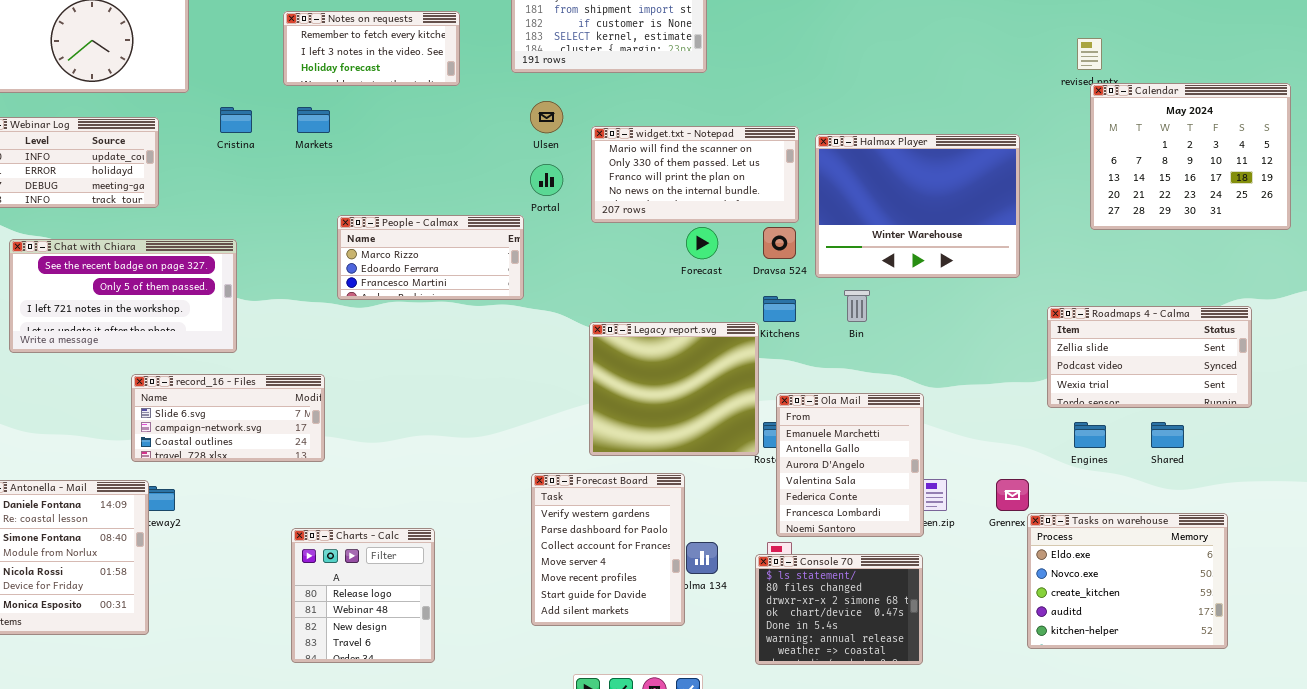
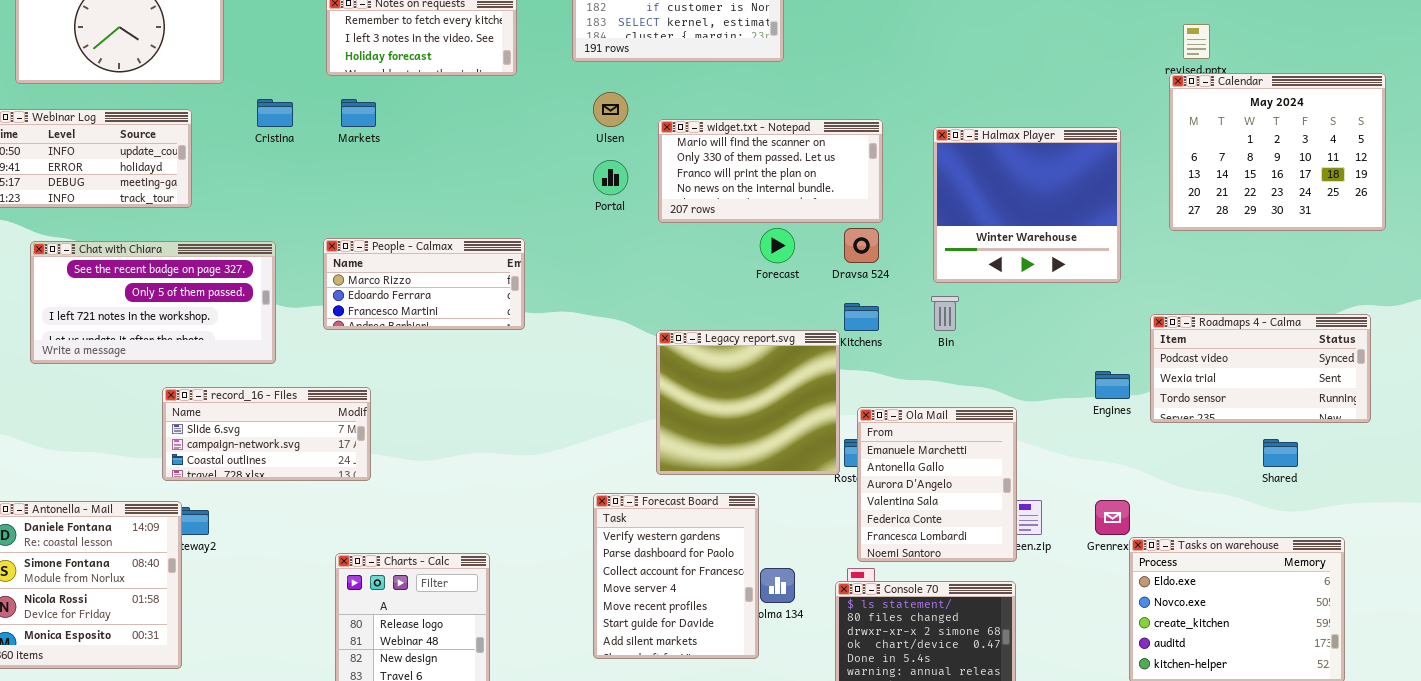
Calendar: [1090,83,1291,230] -> [1169,73,1386,231], moved
Halmax Player: [815,134,1020,278] -> [933,127,1121,283], resized
People - Calmax: [337,215,524,300] -> [323,238,525,330], moved
Roadmaps 4 - Calma: [1047,306,1252,408] -> [1150,314,1371,423], scrolled down 1 row
Engines: [1074,422,1106,448] -> [1095,371,1130,399], moved

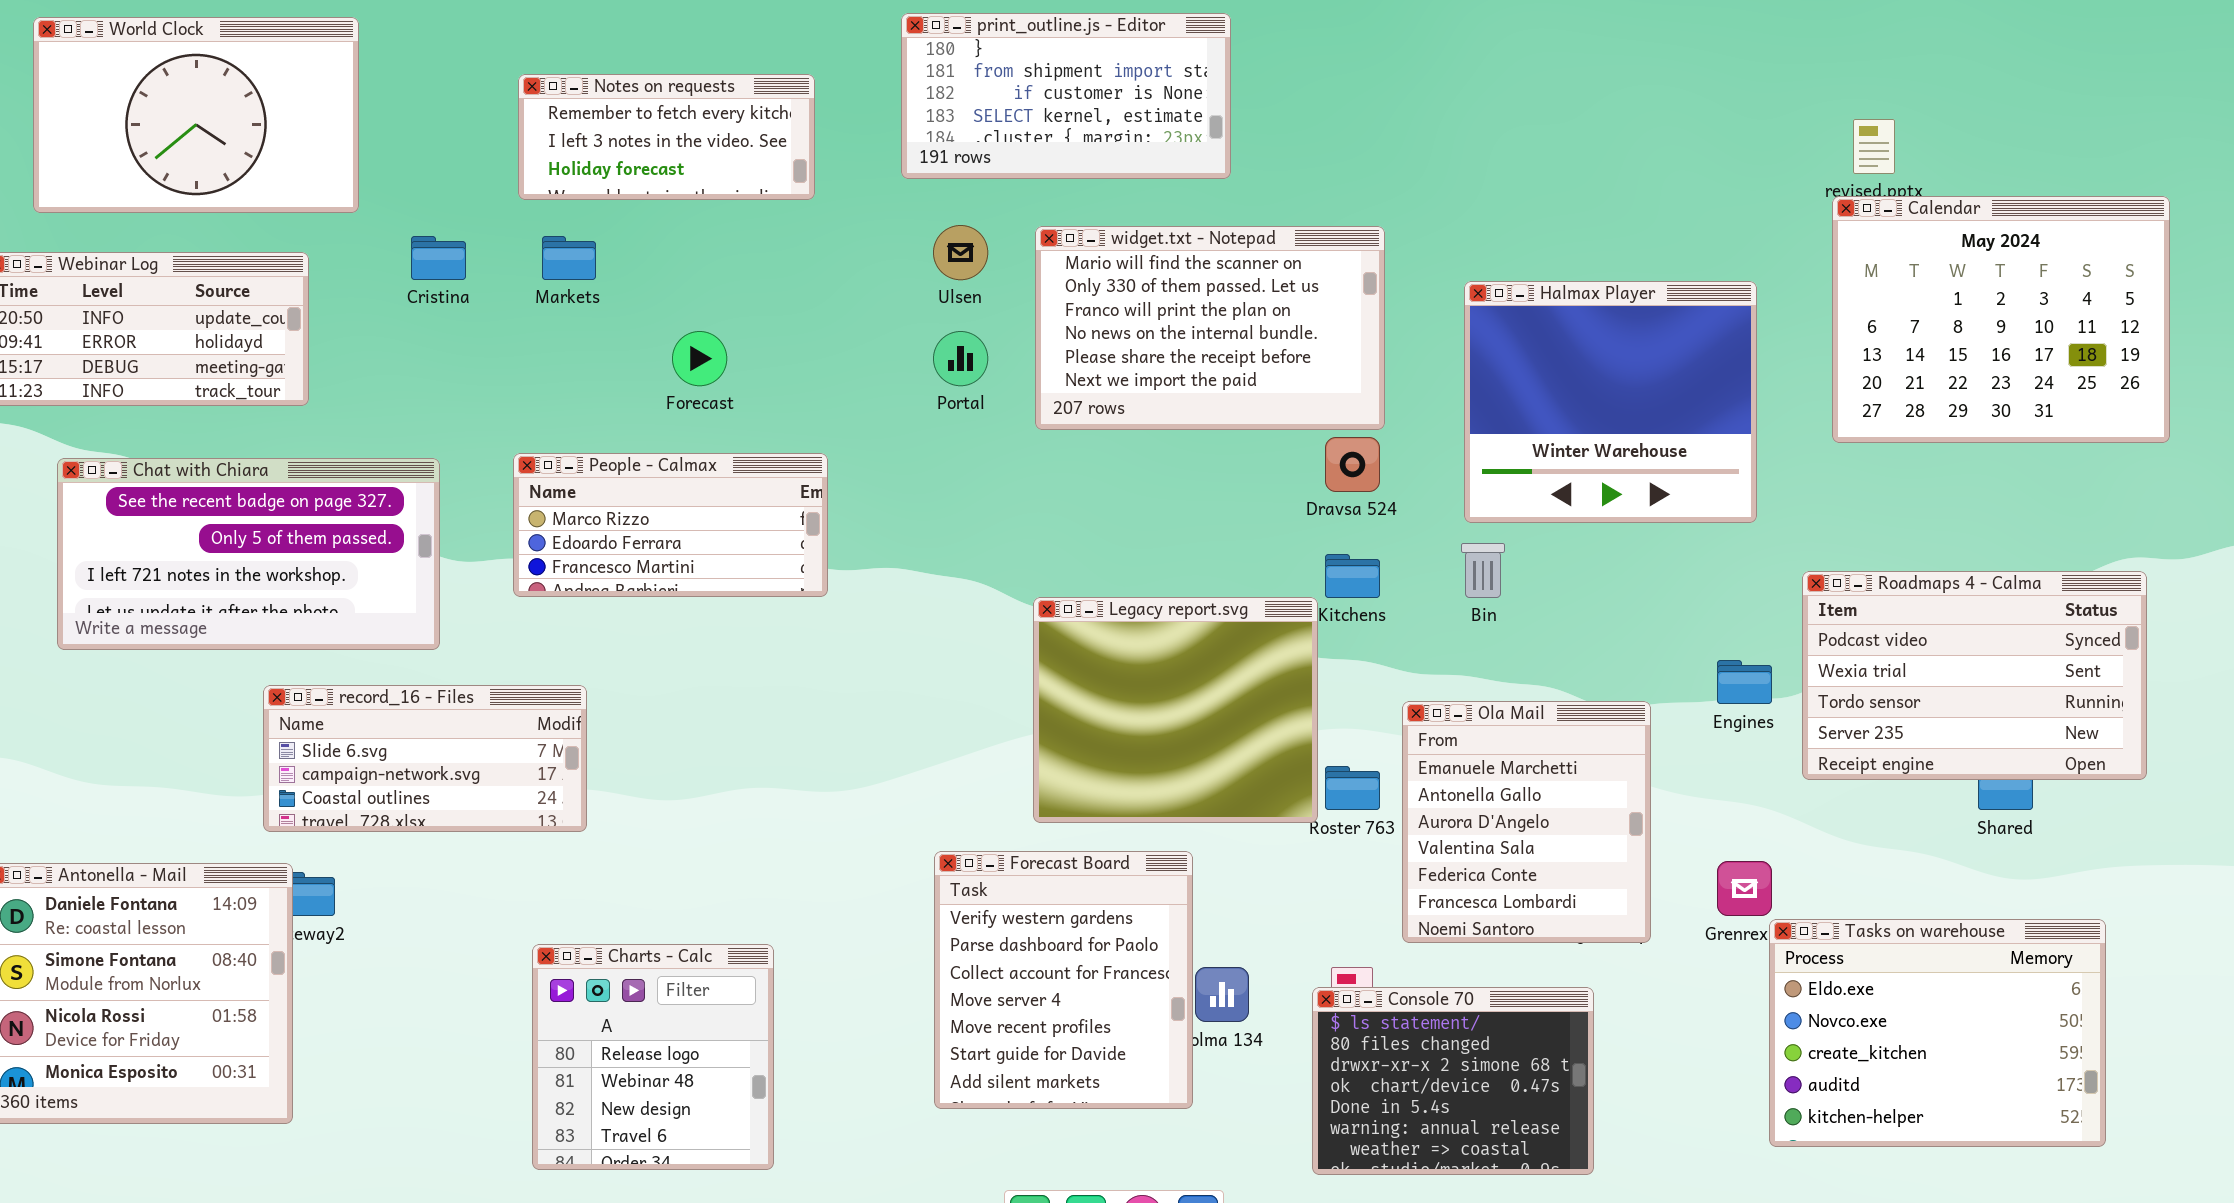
widget.txt - Notepad: [658,119,883,223] -> [1035,226,1385,430], resized
Forecast: [760,228,795,263] -> [672,331,727,386], moved
Roadmaps 4 - Calma: [1150,314,1371,423] -> [1802,571,2147,780], resized
Ola Mail: [857,407,1017,562] -> [1402,701,1651,943], moved

